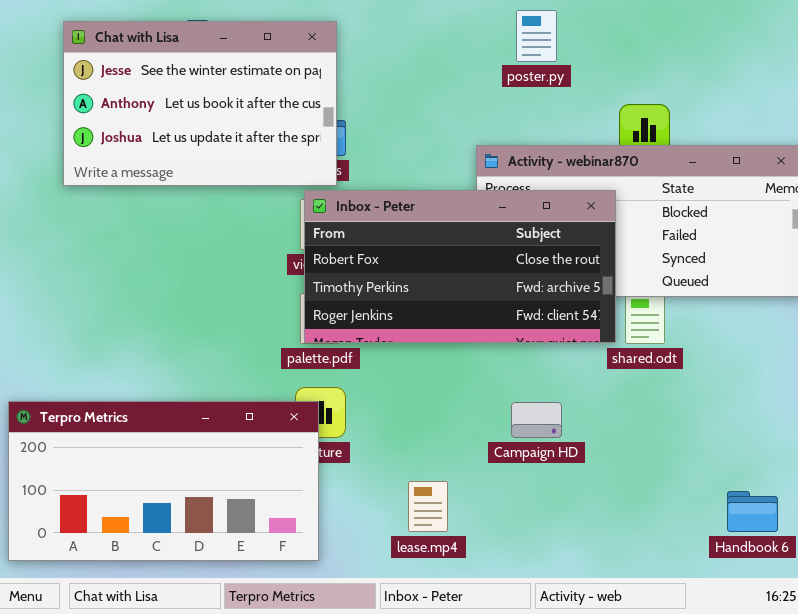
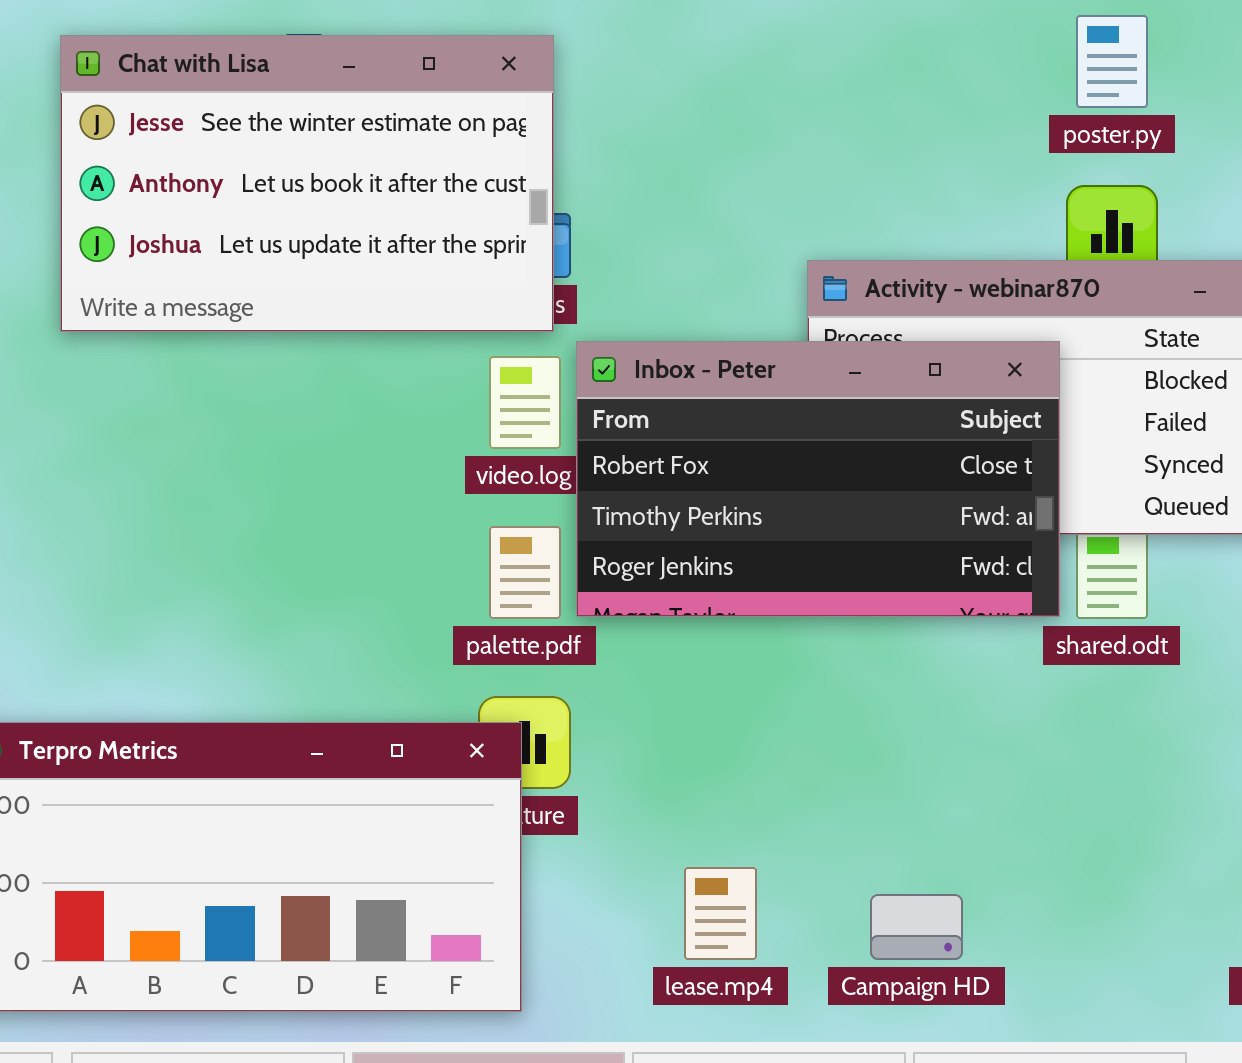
poster.py: [516,10,557,62] -> [1076,15,1148,108], moved
Inbox - Peter: [304,190,616,343] -> [576,341,1060,617], resized
Campaign HD: [511,402,562,438] -> [870,894,963,960], moved

